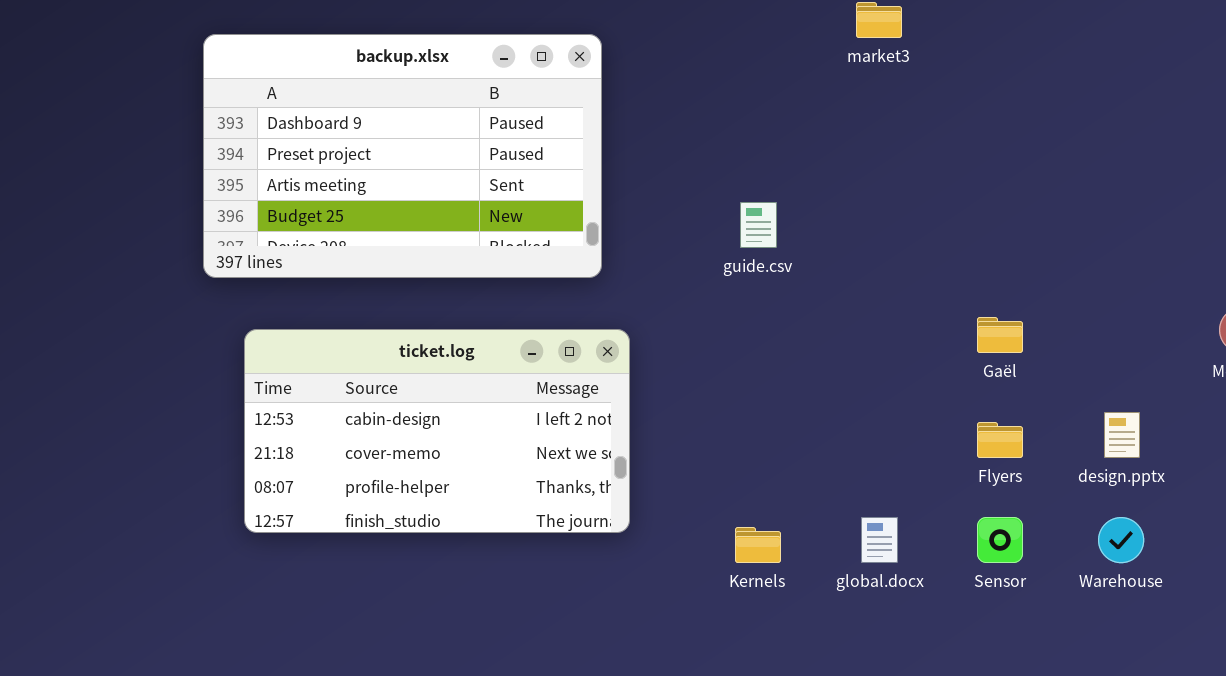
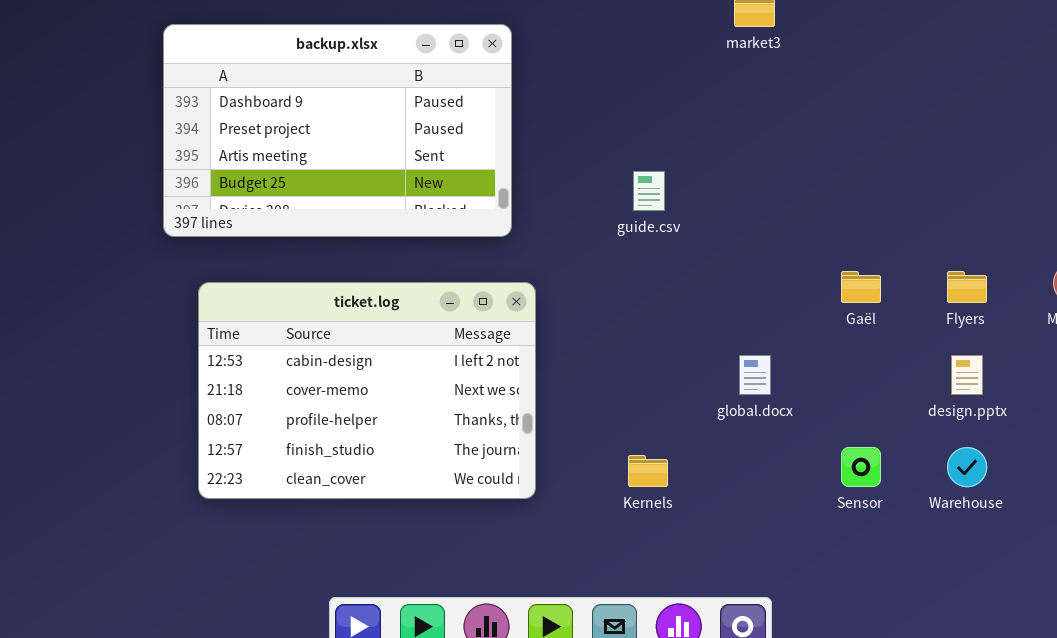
ticket.log: [244,329,630,533] -> [198,282,536,499], resized
Flyers: [977,422,1023,458] -> [947,271,987,303], moved
global.docx: [861,517,898,563] -> [739,355,771,395], moved

